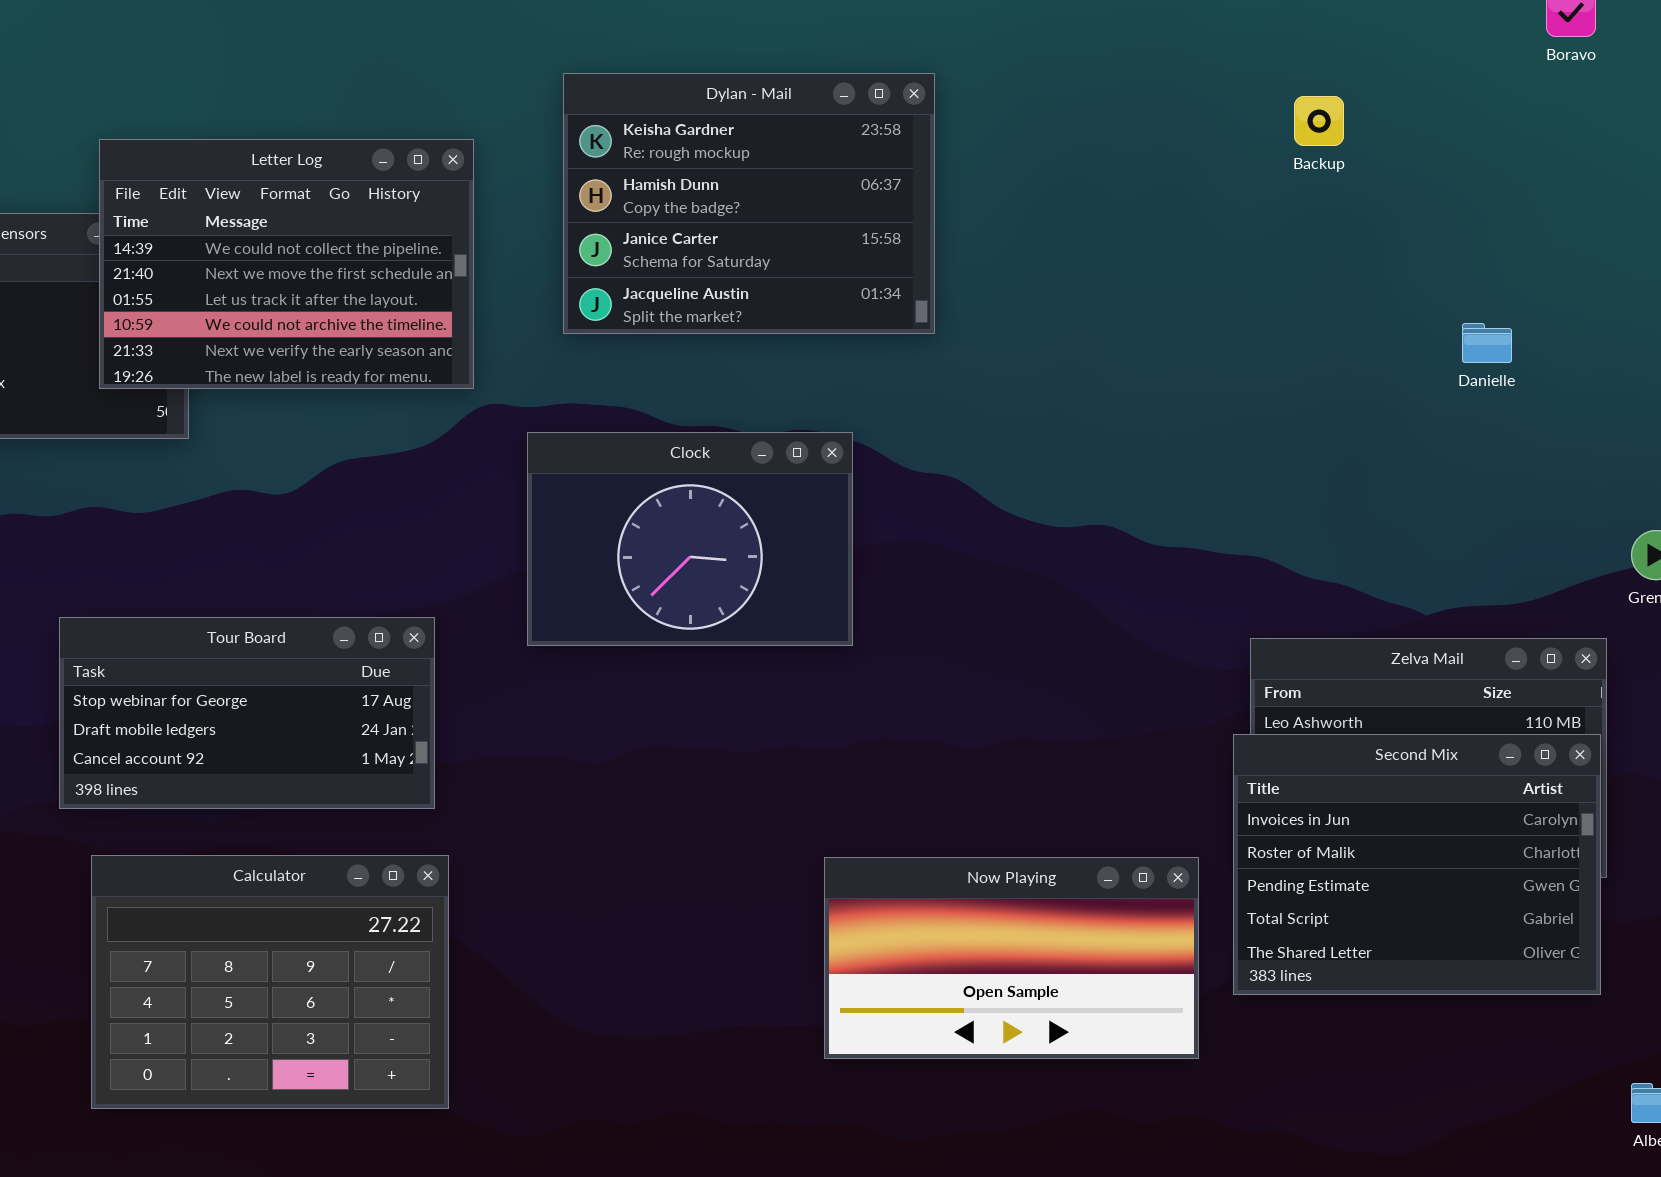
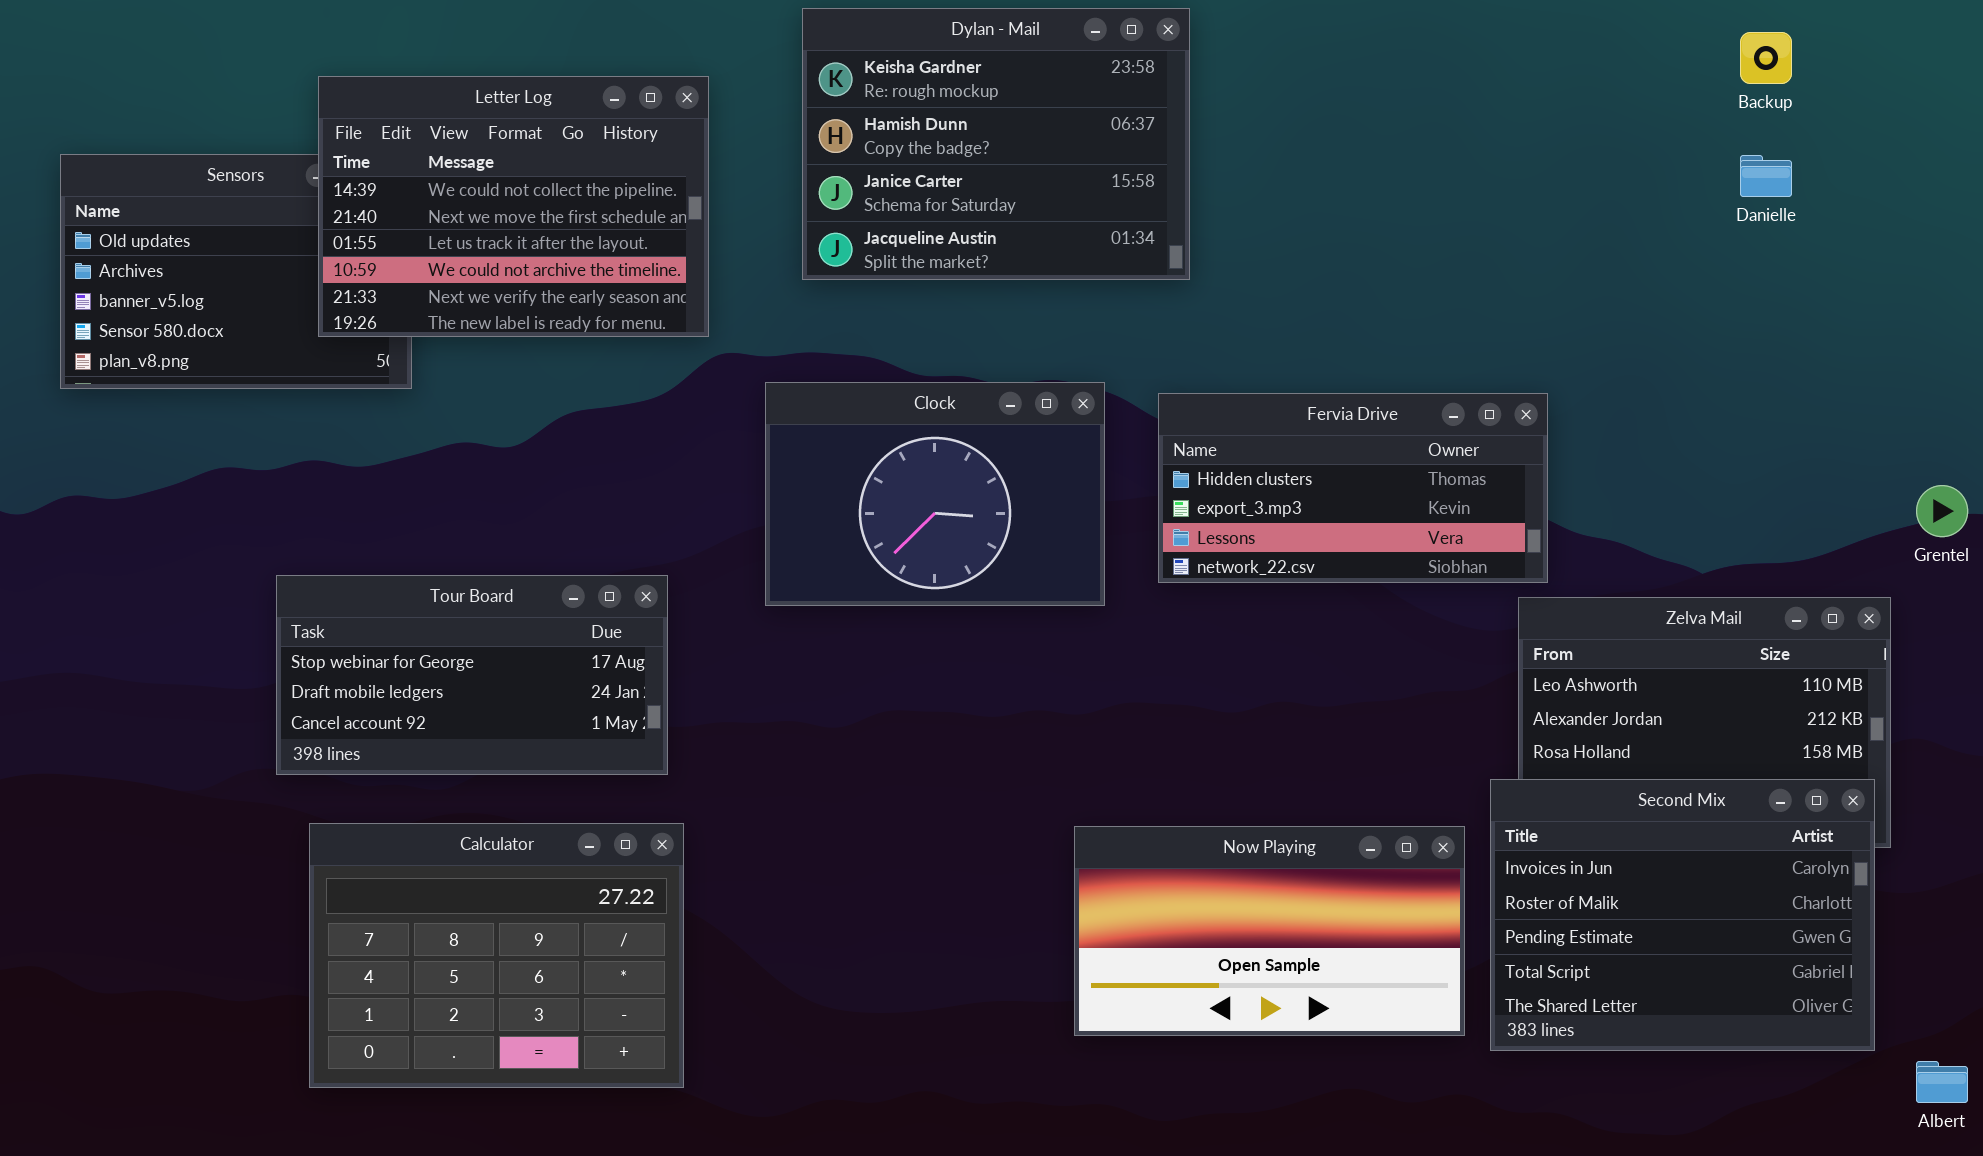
Backup: [1294,96,1344,146] -> [1740,32,1792,84], moved
Danielle: [1462,323,1512,363] -> [1740,155,1792,197], moved
Fervia Drive: none -> [1158,393,1548,583], opened
Second Mix: [1233,734,1601,995] -> [1490,779,1875,1051], moved

